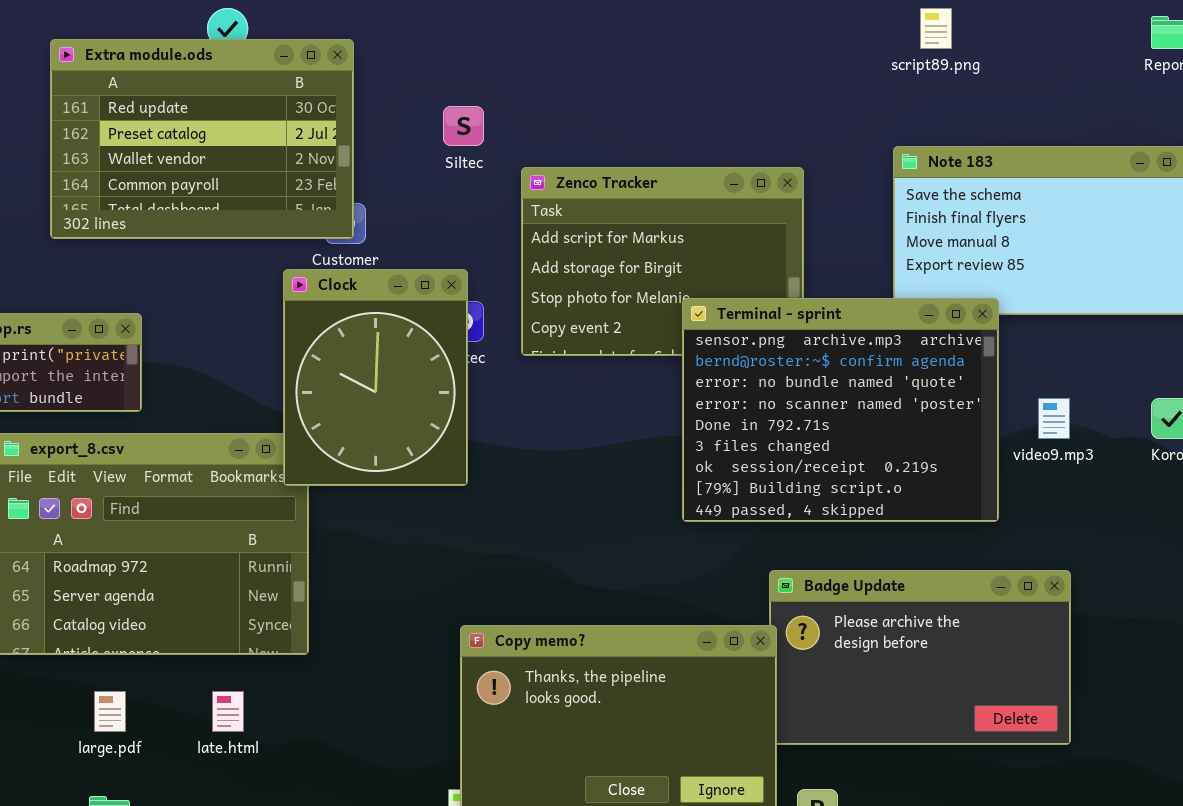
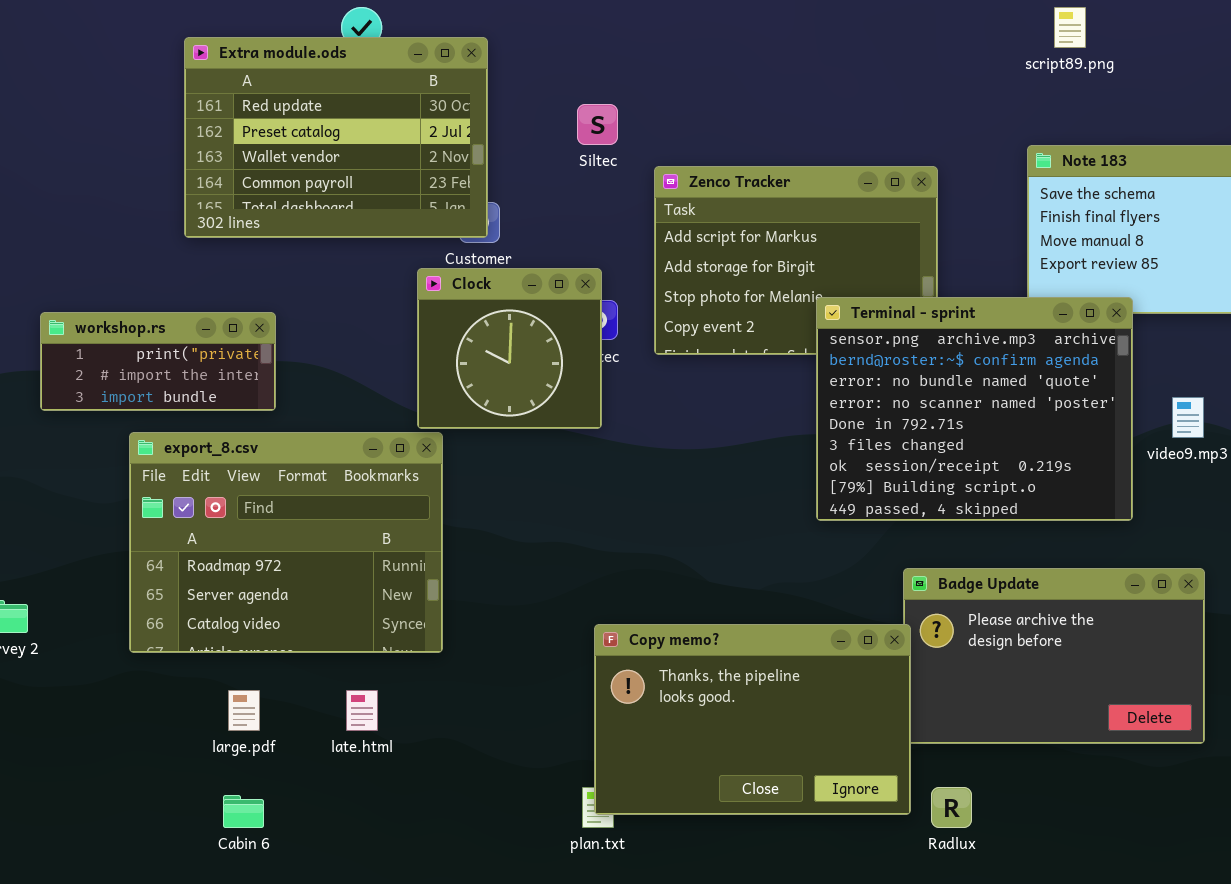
Clock: [283,269,468,486] -> [417,268,602,429], resized

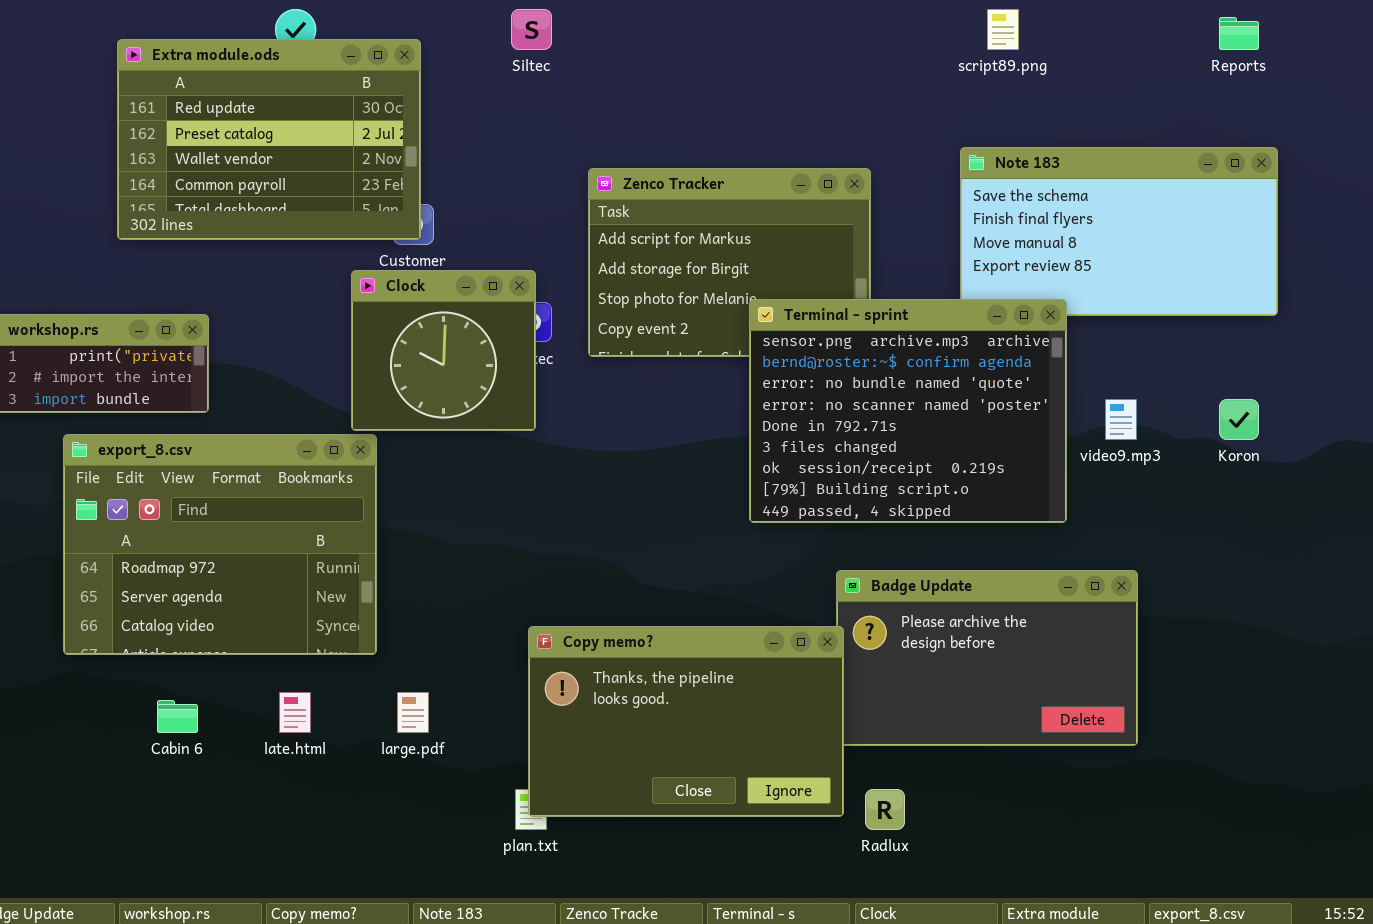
Siltec: [577,104,618,145] -> [511,9,552,50], moved
large.pdf: [228,690,260,731] -> [397,692,429,733], moved
Cabin 6: [223,795,264,828] -> [157,700,198,733], moved

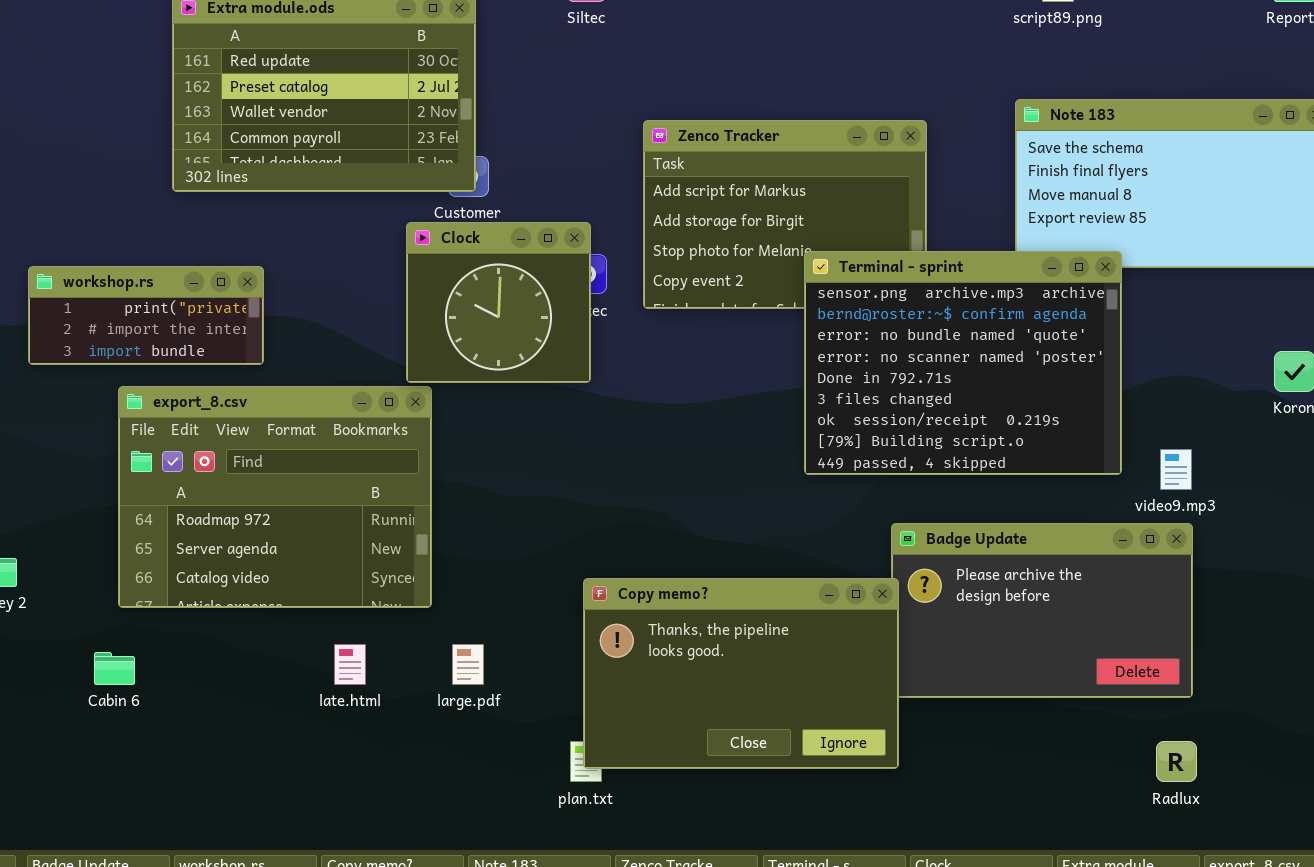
video9.mp3: [1105,399,1137,440] -> [1160,449,1192,490], moved
Cabin 6: [157,700,198,733] -> [94,652,135,685], moved
Radlux: [865,789,905,830] -> [1156,741,1197,782], moved

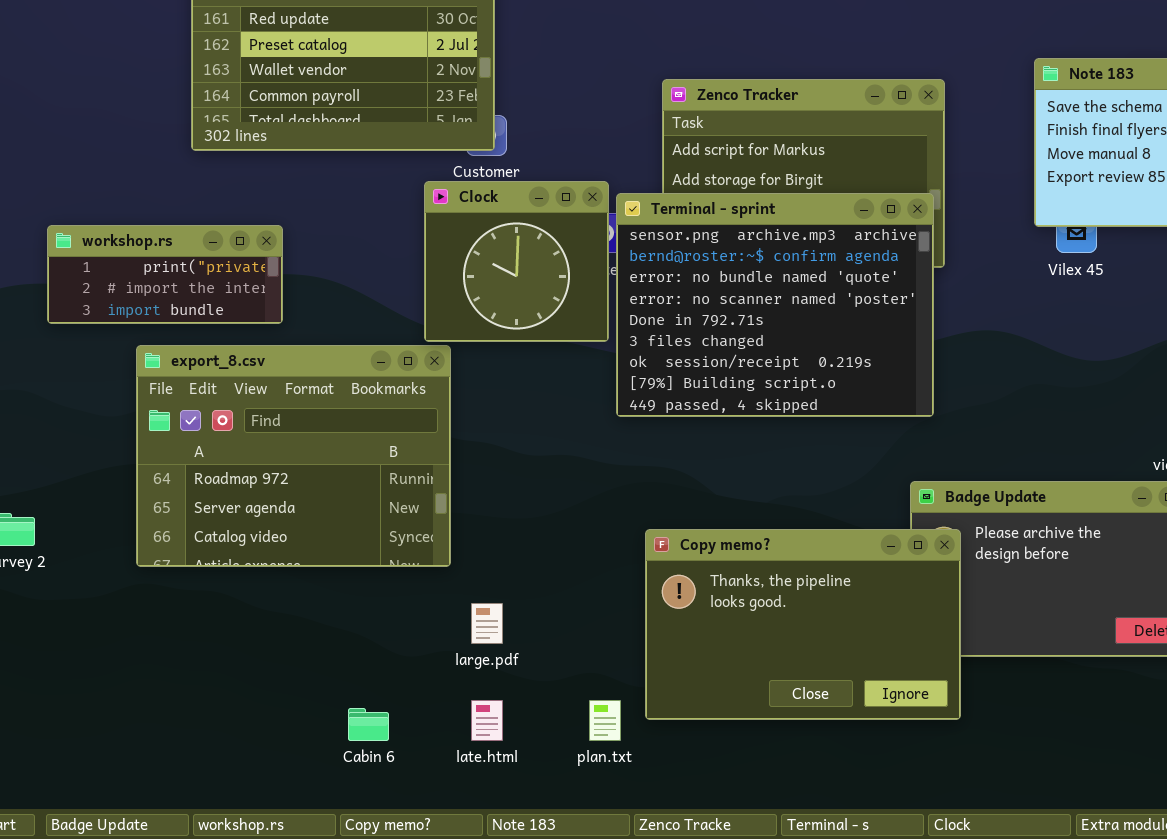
Terminal - sprint: [804,251,1122,475] -> [616,193,934,417], moved
Copy memo?: [583,578,899,769] -> [645,529,961,720], moved
late.html: [334,644,366,685] -> [471,700,503,741], moved
Cabin 6: [94,652,135,685] -> [348,708,389,741], moved

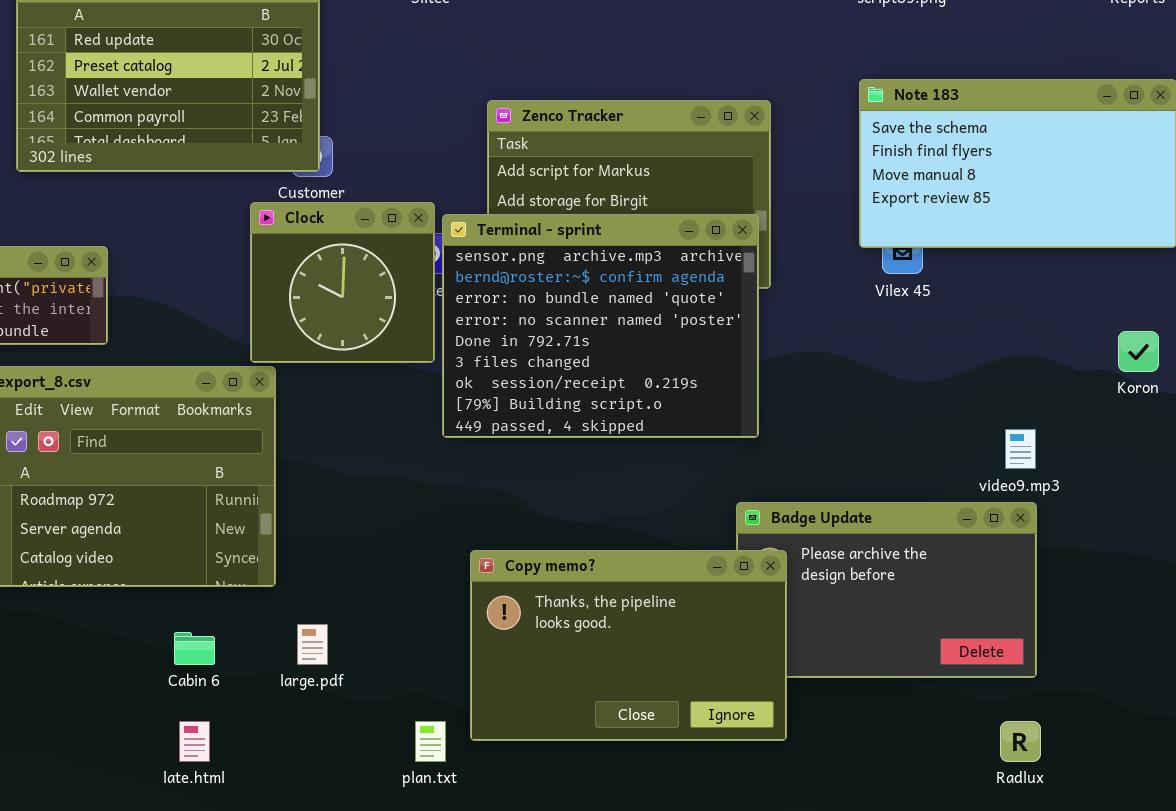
late.html: [471,700,503,741] -> [179,721,210,762], moved
Cabin 6: [348,708,389,741] -> [174,632,215,665], moved

